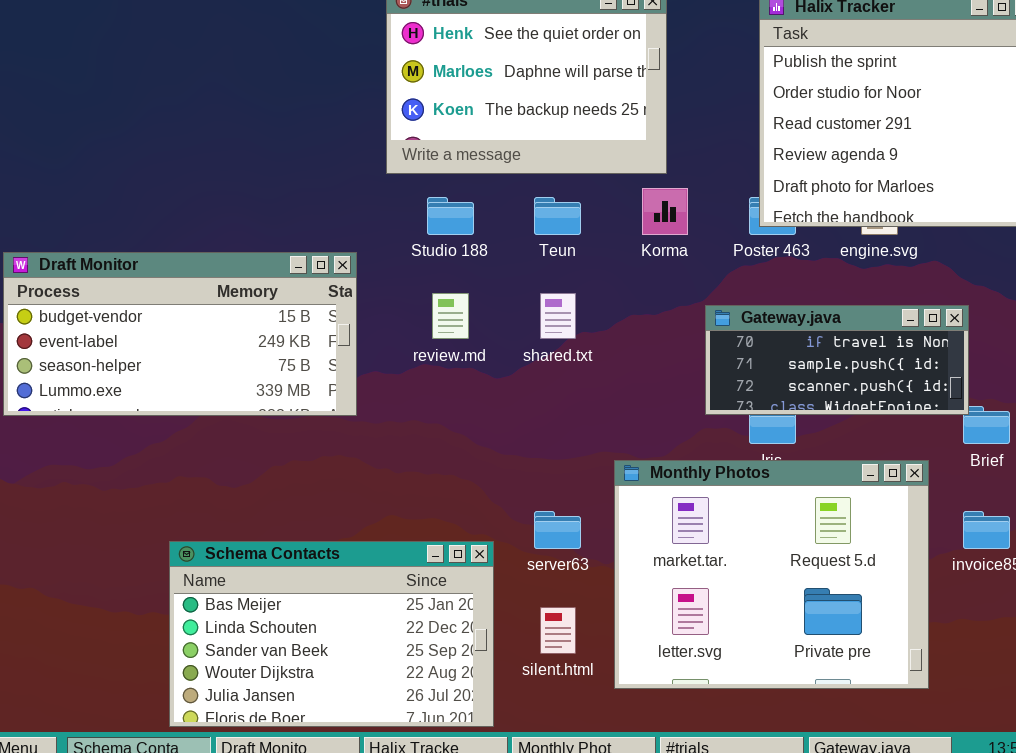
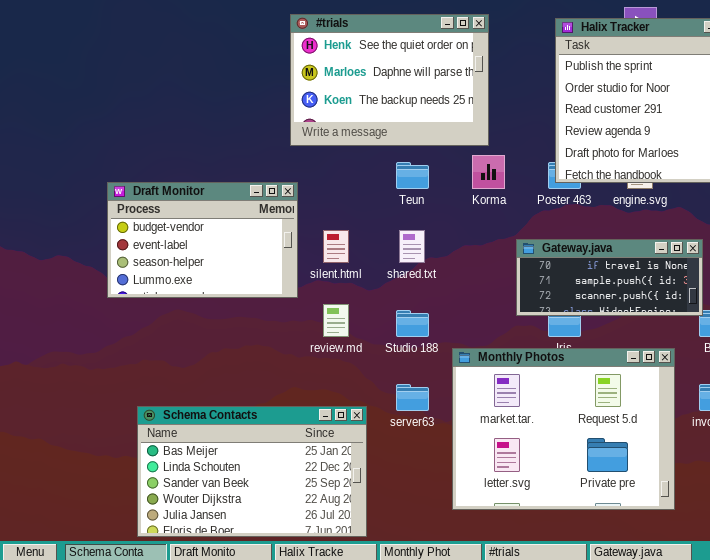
Studio 188: [427,197,474,235] -> [396,310,429,337], moved
Draft Monitor: [3,252,357,416] -> [107,182,298,298], moved, resized
review.md: [432,293,469,339] -> [323,304,349,337], moved
silent.html: [540,607,576,654] -> [323,230,349,263], moved

